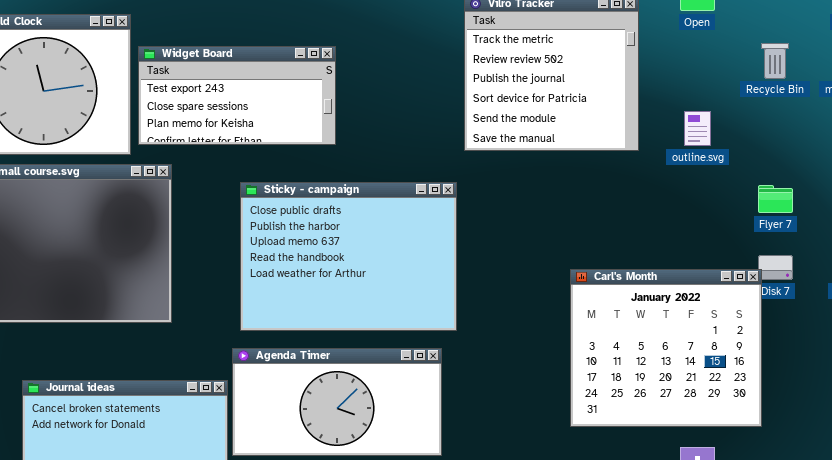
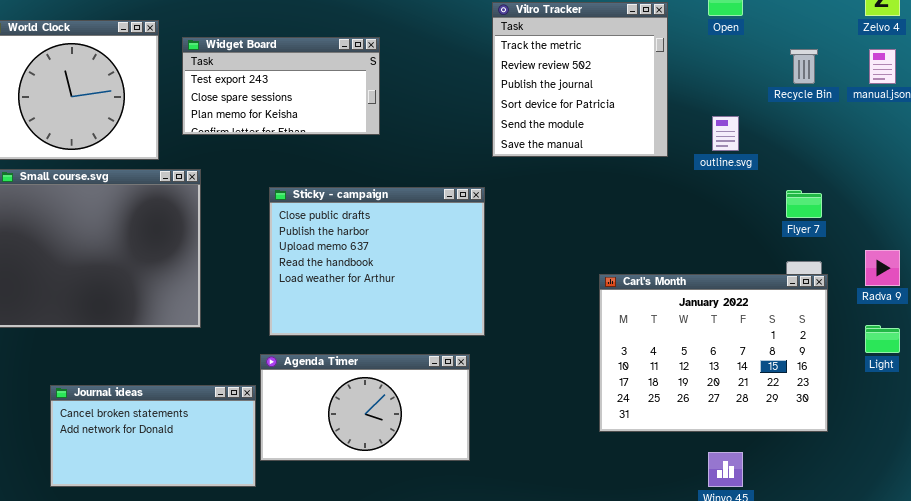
Widget Board: [138,46,336,145] -> [182,37,380,135], moved
Carl's Month: [570,269,762,427] -> [599,274,828,432], resized

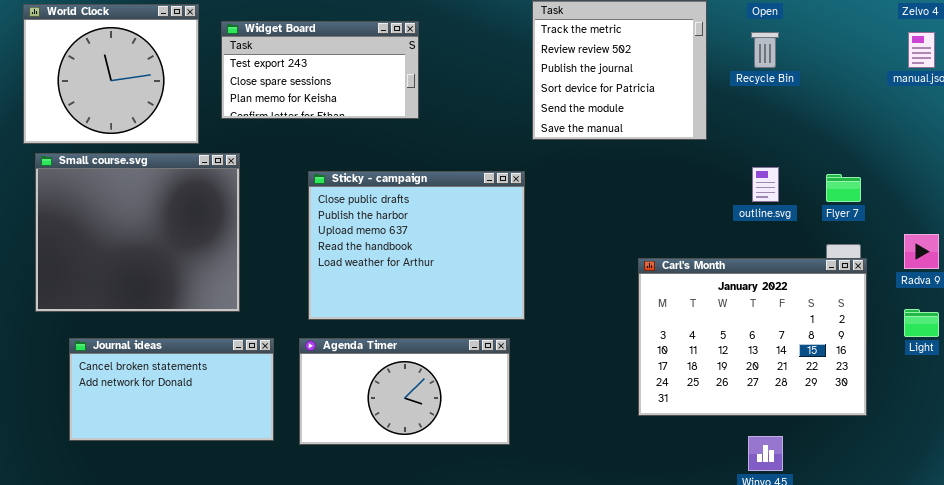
Recycle Bin: [790,49,818,84] -> [751,32,779,68], moved
outline.svg: [712,116,739,151] -> [752,167,779,202], moved
Journal ideas: [50,385,256,487] -> [69,338,274,441], moved

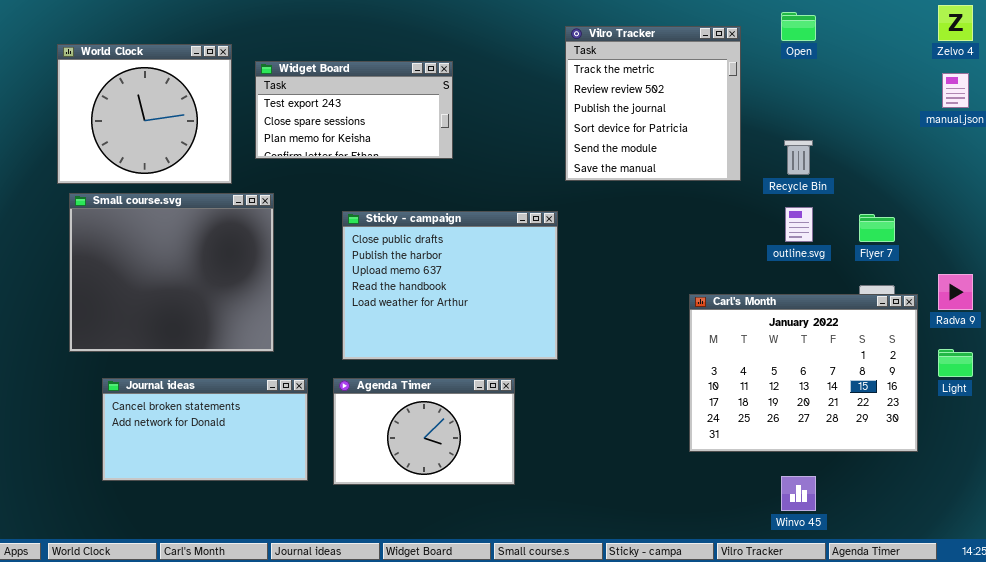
Recycle Bin: [751,32,779,68] -> [784,140,813,175], moved
Carl's Month: [638,258,867,416] -> [689,294,918,452], moved
Agenda Timer: [299,338,510,445] -> [333,378,515,485], resized

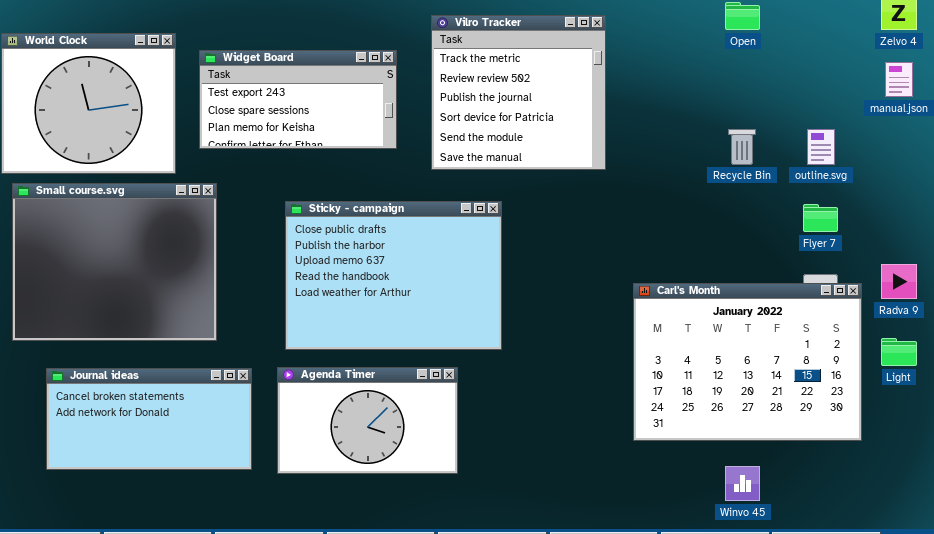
Vilro Tracker: [565,26,741,181] -> [431,15,606,170], moved
outline.svg: [785,207,813,242] -> [807,129,835,165], moved

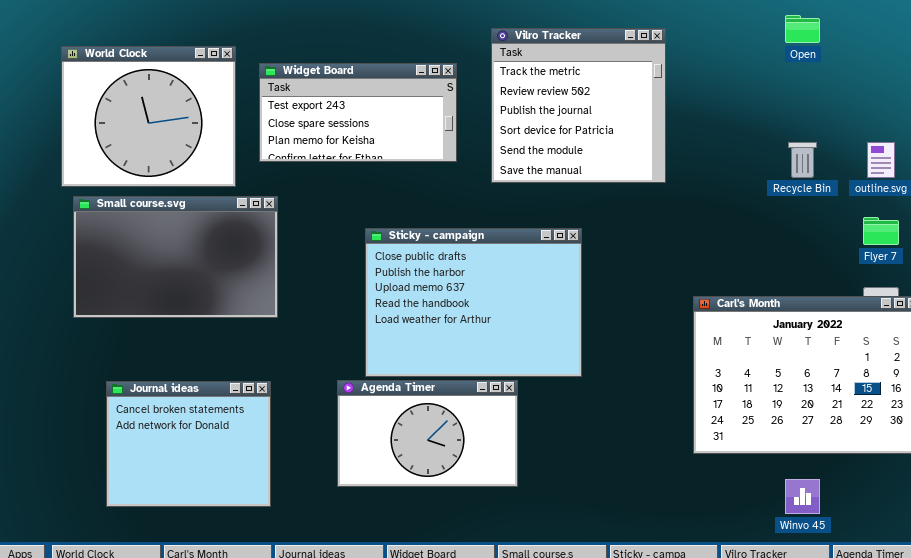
Small course.svg: [12,183,217,341] -> [73,196,278,318], resized
Sticky - campaign: [285,201,502,350] -> [365,228,582,377], moved
Journal ideas: [46,368,252,470] -> [106,381,271,507], resized

